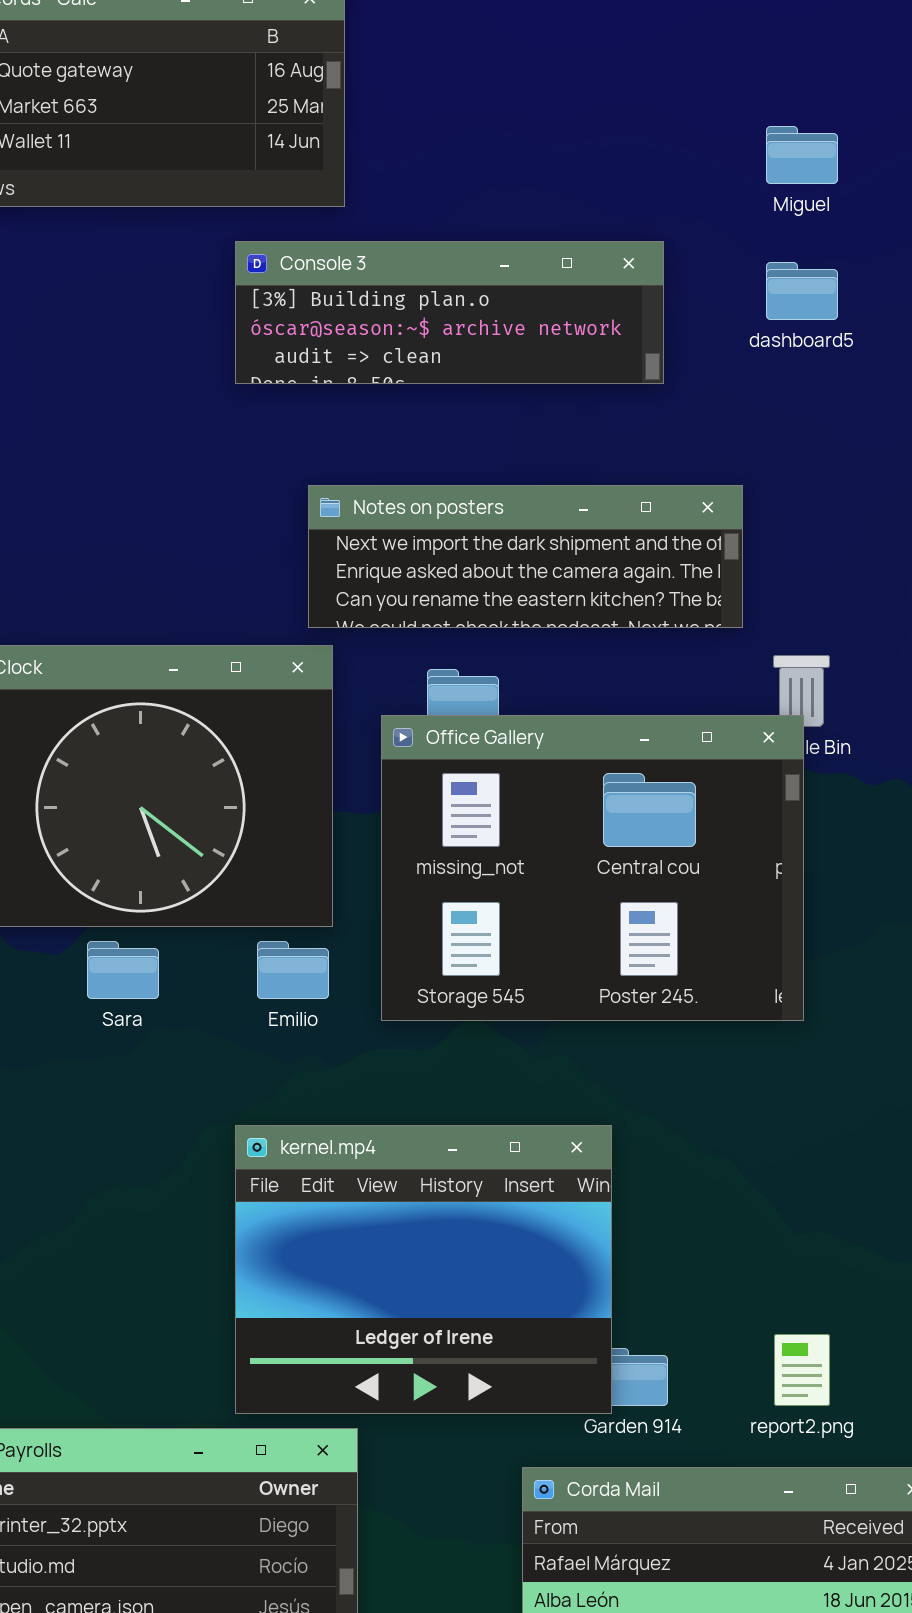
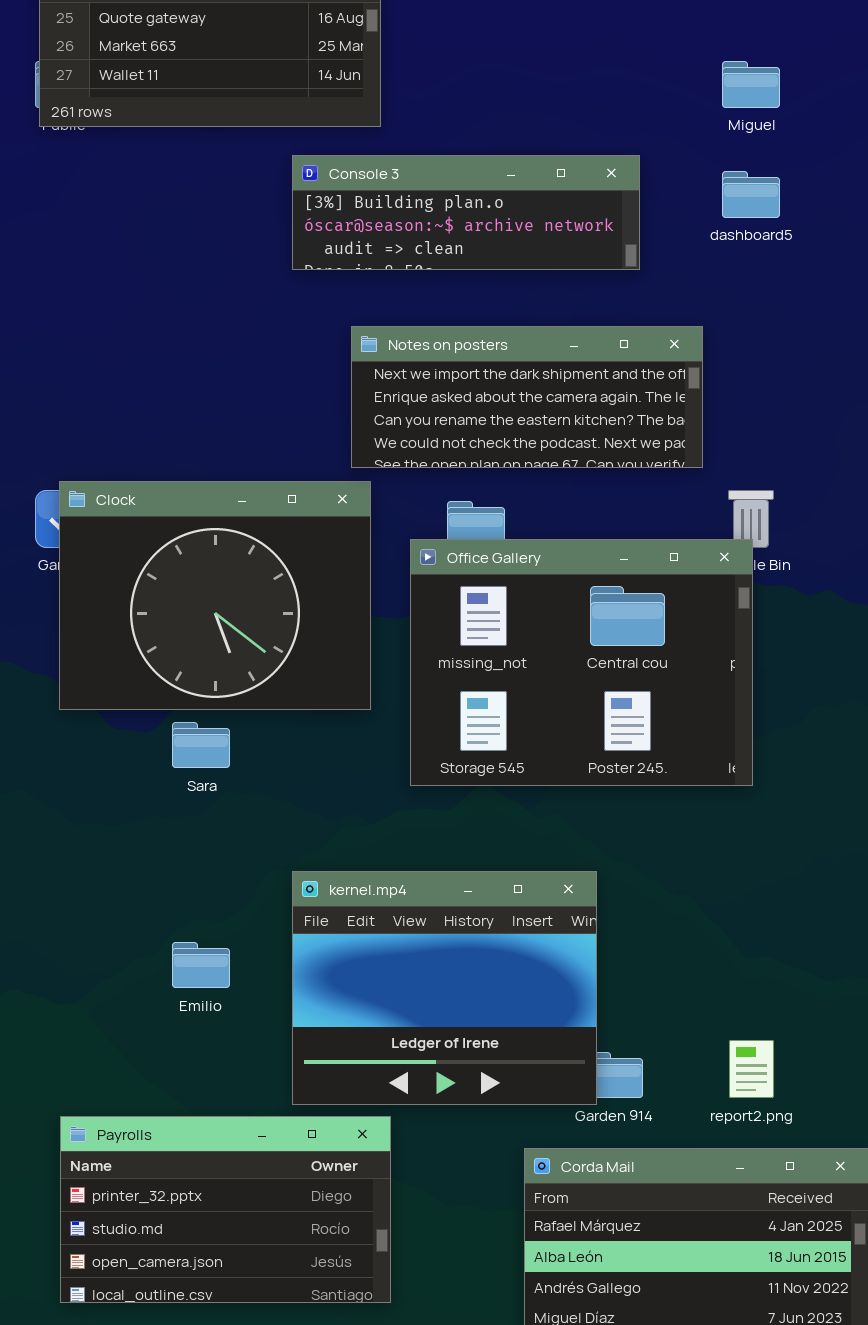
Notes on posters: [308,485,743,628] -> [351,326,703,468], resized
Emilio: [257,941,329,999] -> [172,942,230,988], moved

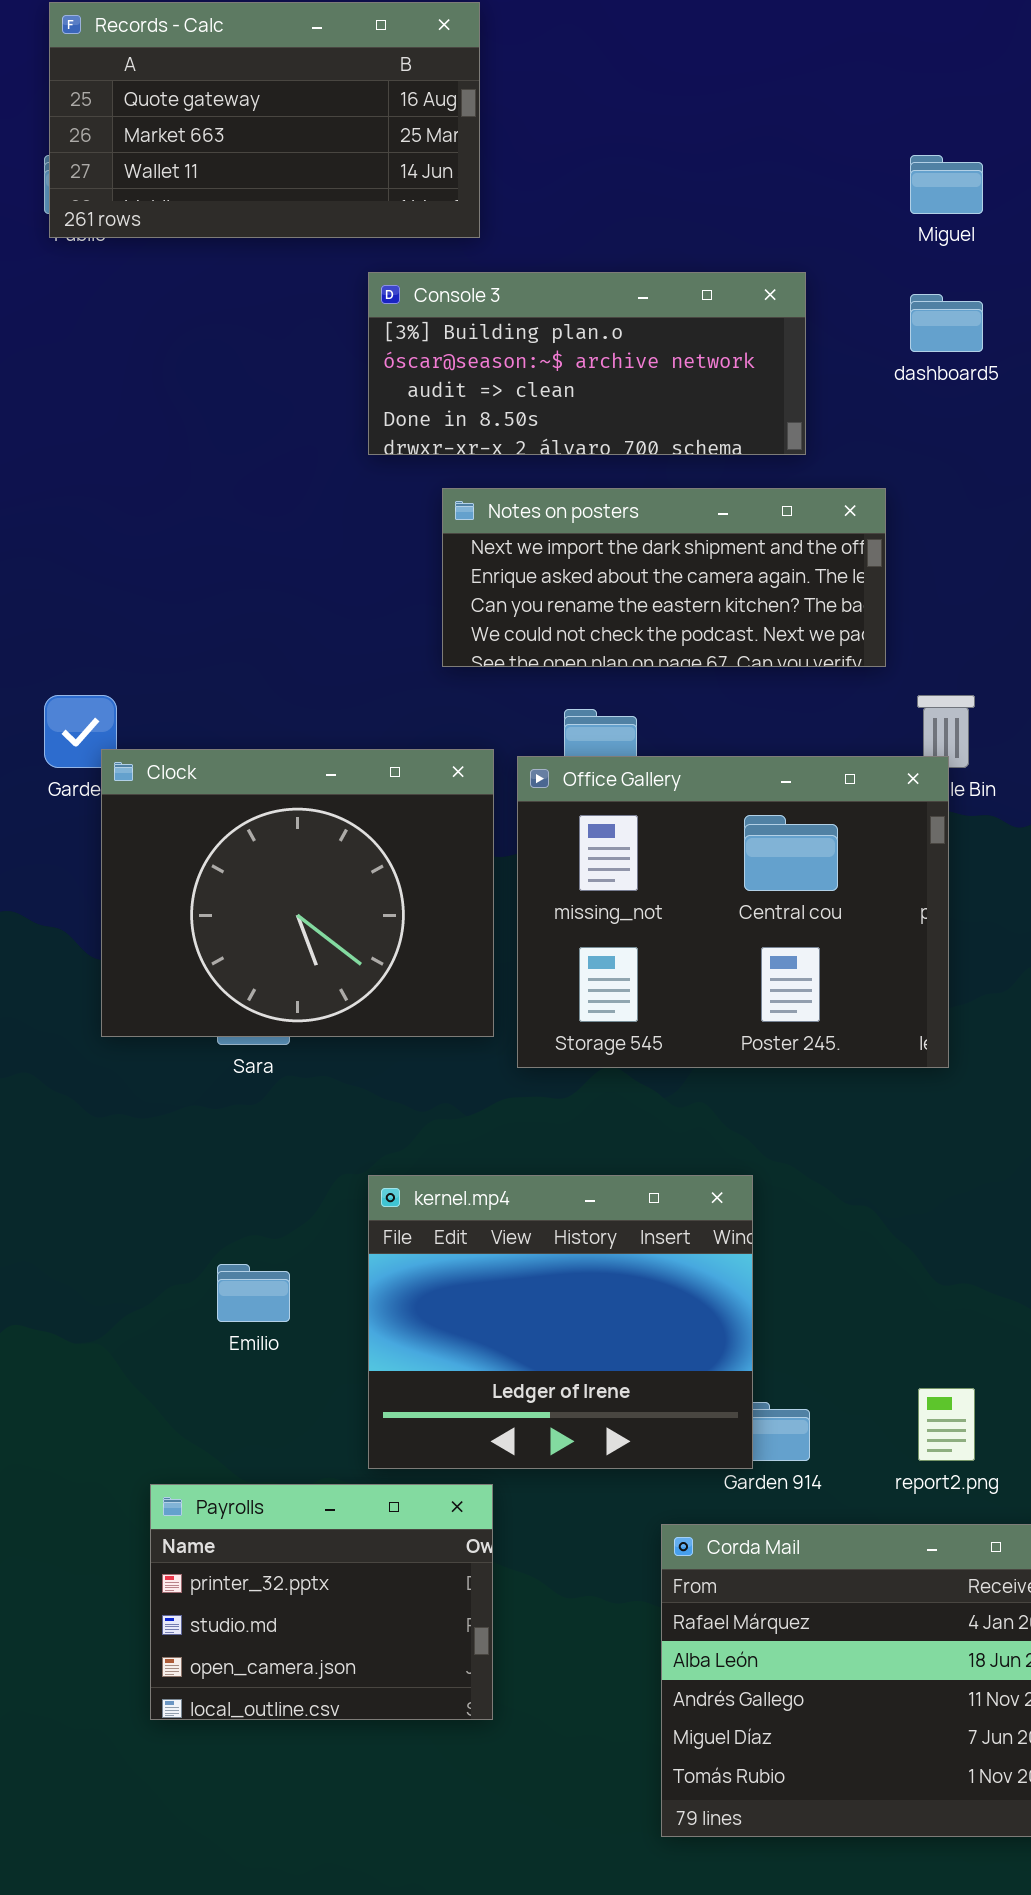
Console 3: [292,155,640,270] -> [368,272,806,455], resized
Clock: [59,481,371,710] -> [101,749,494,1037], moved
Payrolls: [60,1116,391,1303] -> [150,1484,493,1720], resized

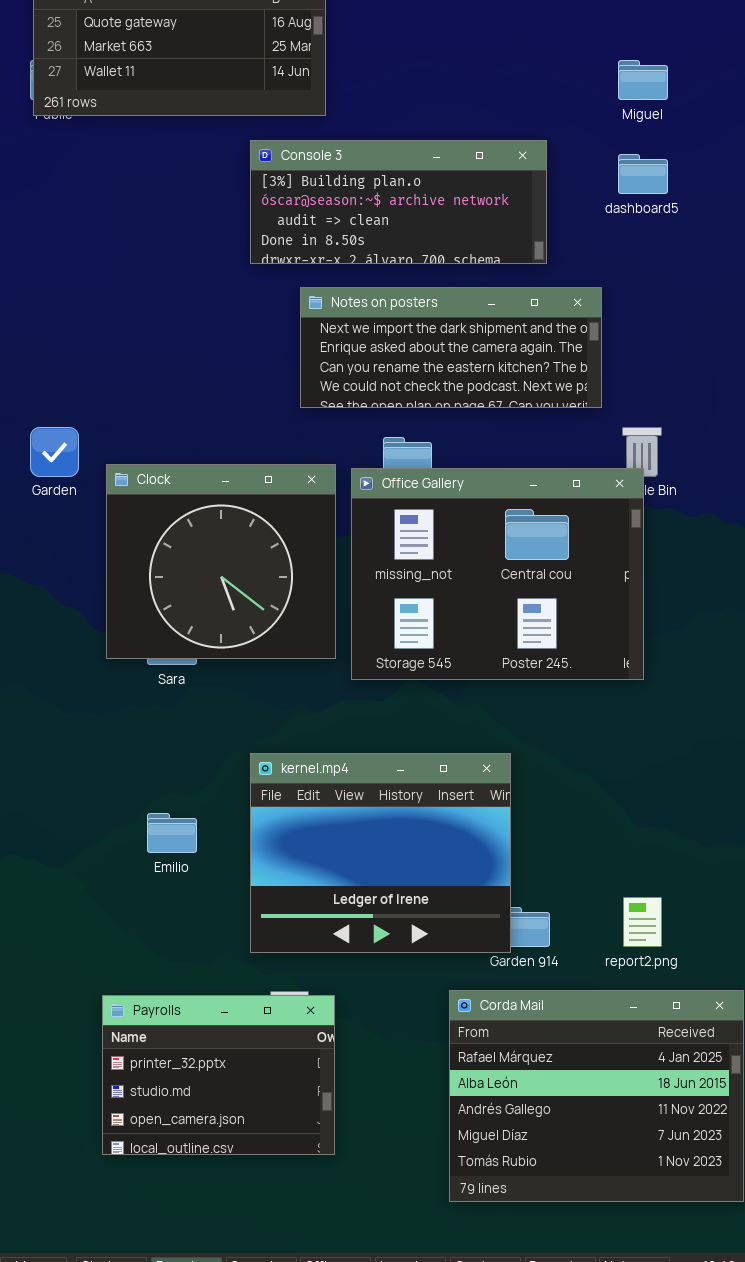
Clock: [101,749,494,1037] -> [106,464,336,659], resized
Payrolls: [150,1484,493,1720] -> [102,995,335,1155], moved

